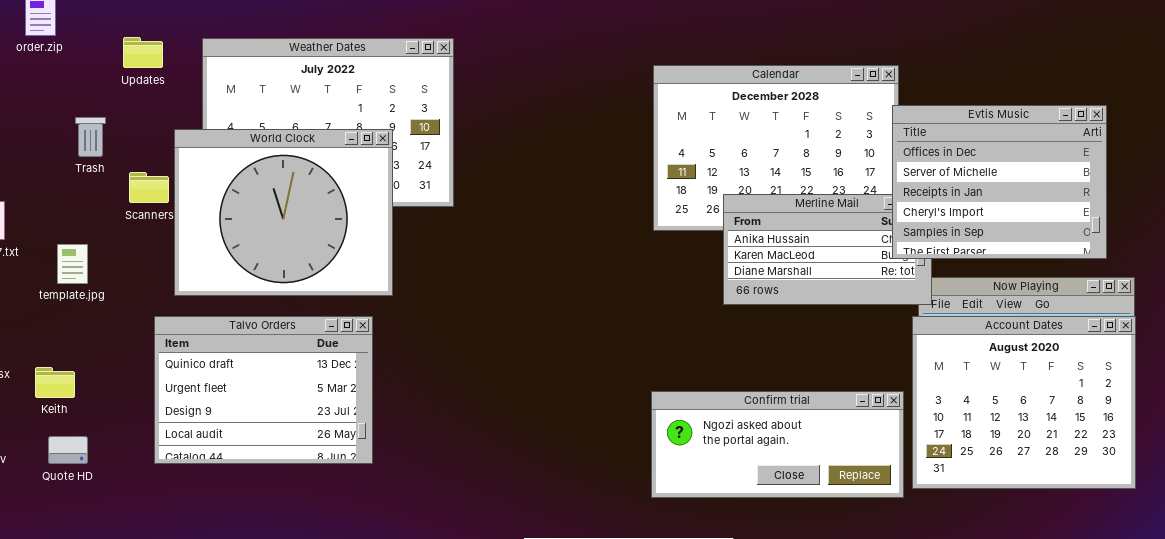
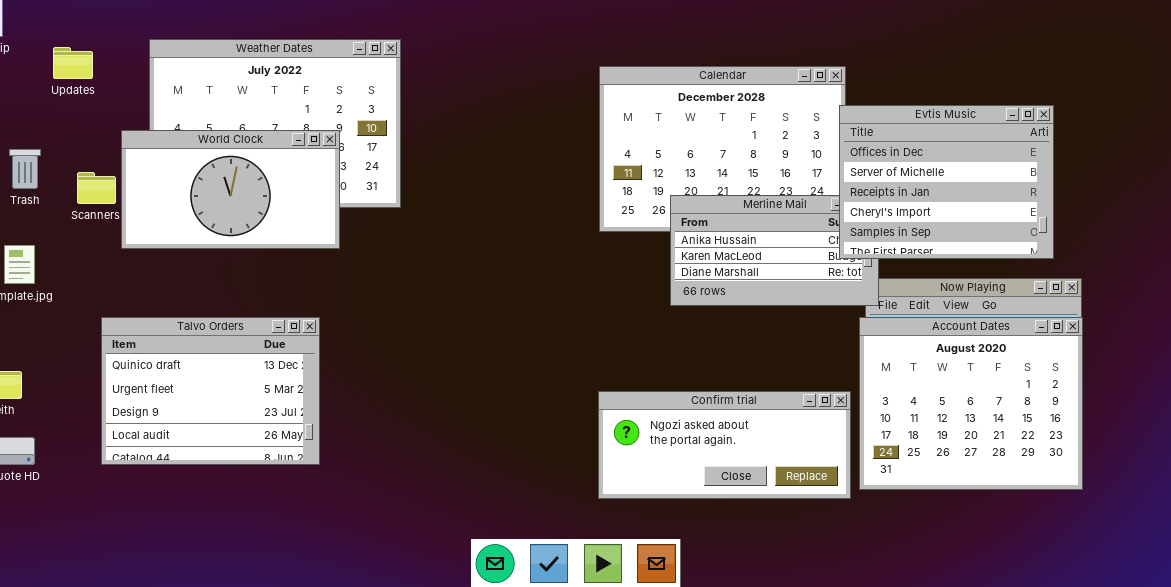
Updates: [123,37,163,68] -> [53,47,93,79], moved
Trash: [75,117,106,157] -> [9,149,41,189], moved
World Clock: [174,129,393,296] -> [121,130,340,249], resized

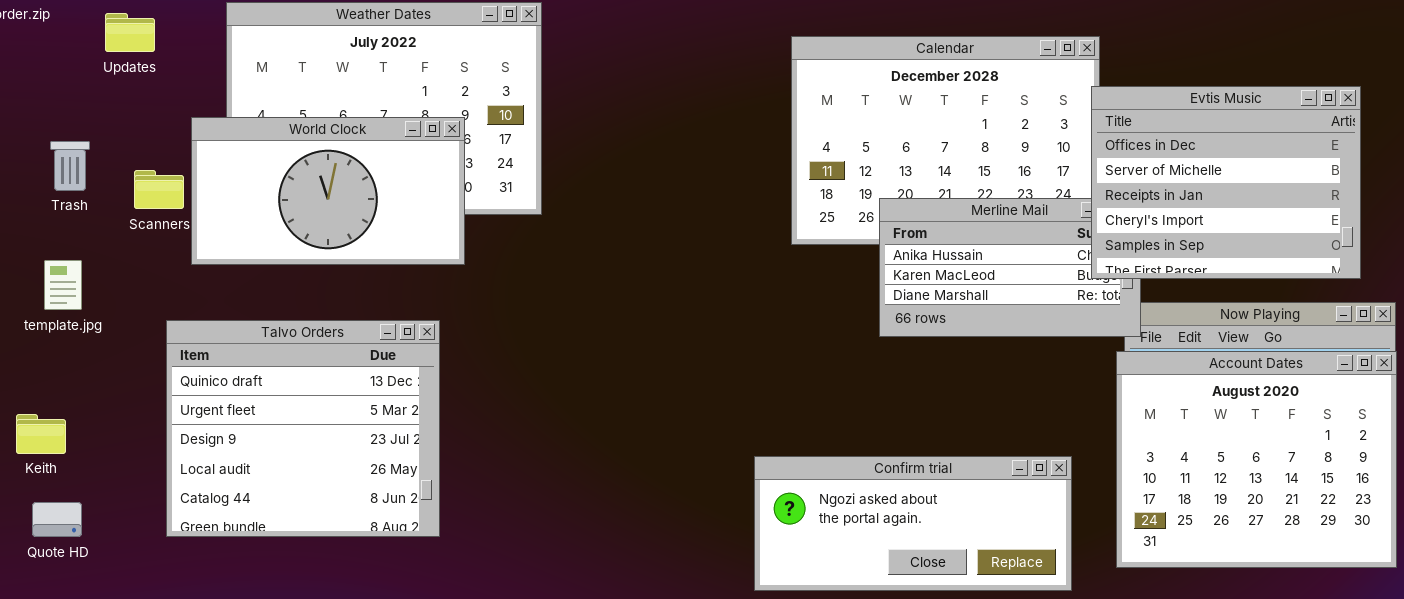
Talvo Orders: [101,317,320,465] -> [166,320,440,537], resized
Confirm trial: [598,391,851,499] -> [754,456,1072,591], moved

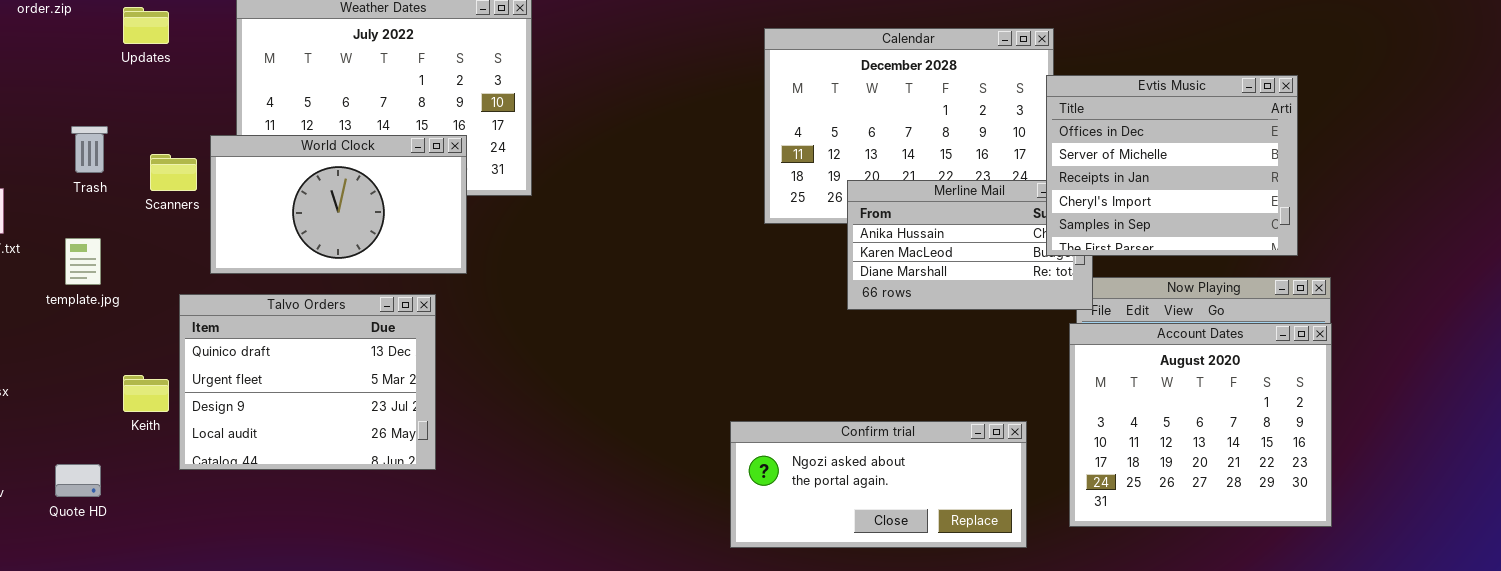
World Clock: [191,117,465,265] -> [210,135,467,274], moved
Talvo Orders: [166,320,440,537] -> [179,294,436,470], resized
Keith: [16,414,66,454] -> [123,375,169,412], moved

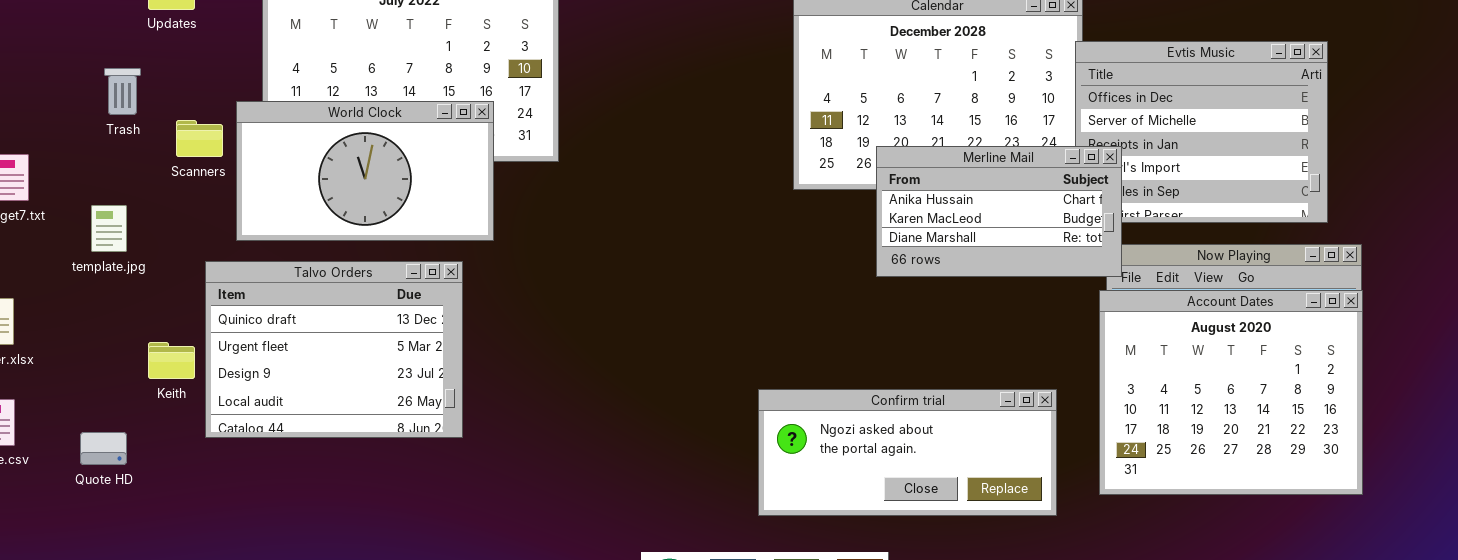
Trash: [71,126,108,173] -> [104,68,141,115], moved
Merline Mail: [847,180,1093,310] -> [876,146,1122,277], raised

